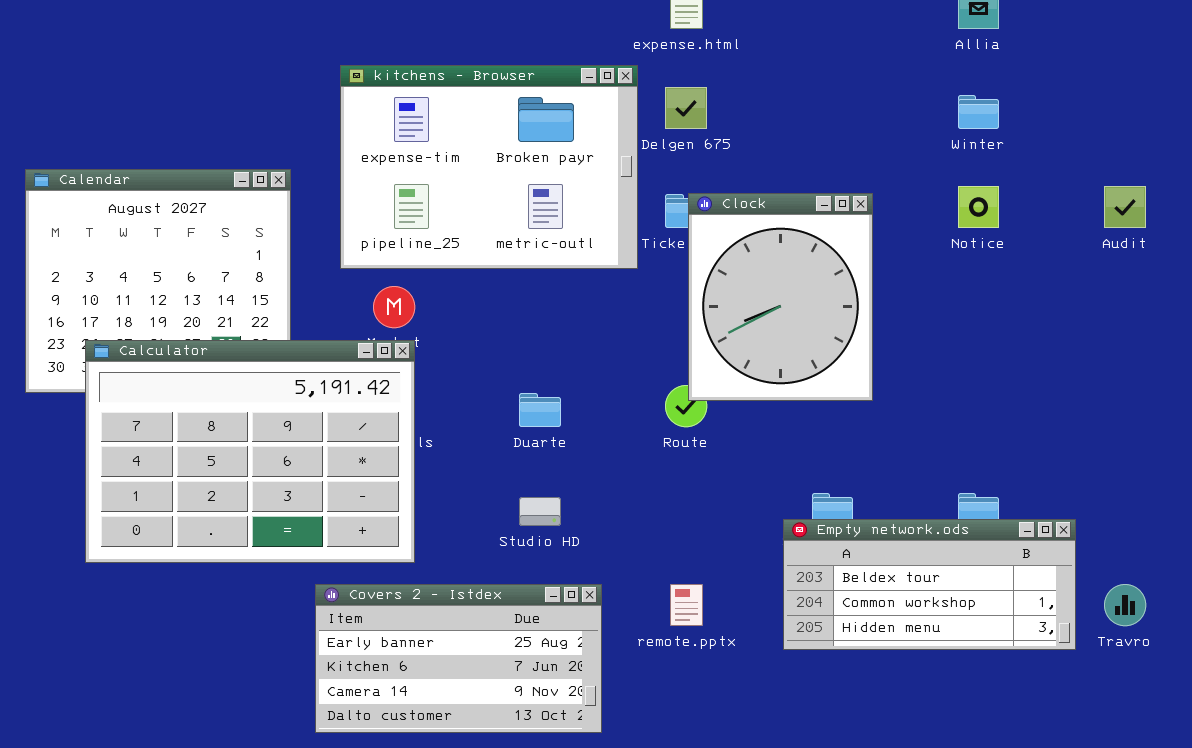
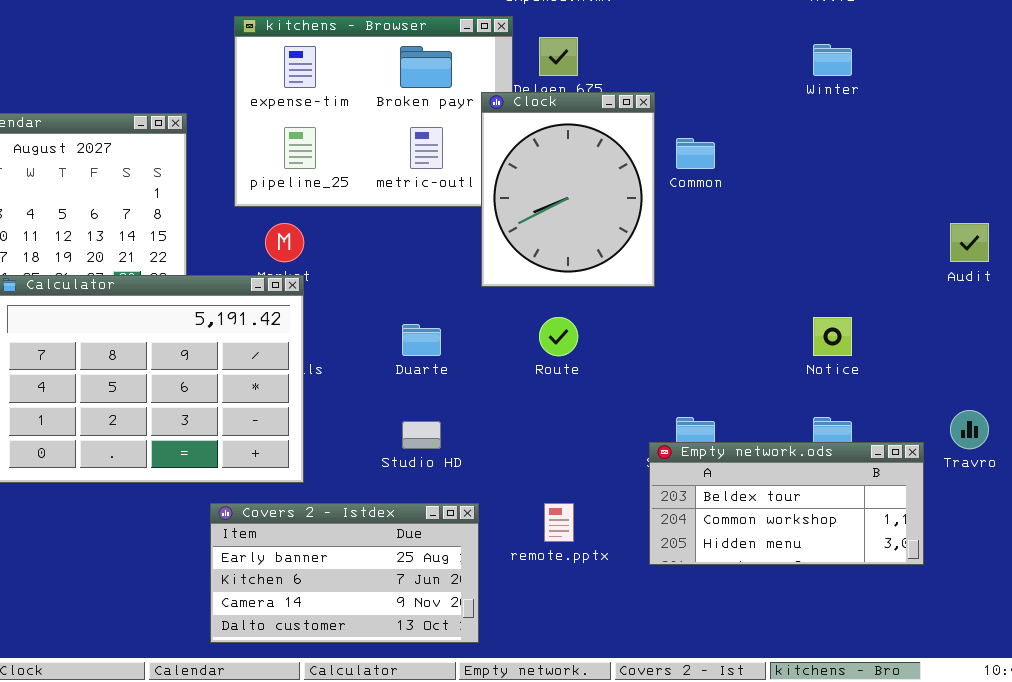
Notice: [958,186,999,228] -> [813,317,852,356], moved
Audit: [1104,186,1146,228] -> [950,223,989,262], moved
Clock: [688,193,873,401] -> [481,92,655,287], moved
Travro: [1104,584,1146,626] -> [950,410,989,449], moved

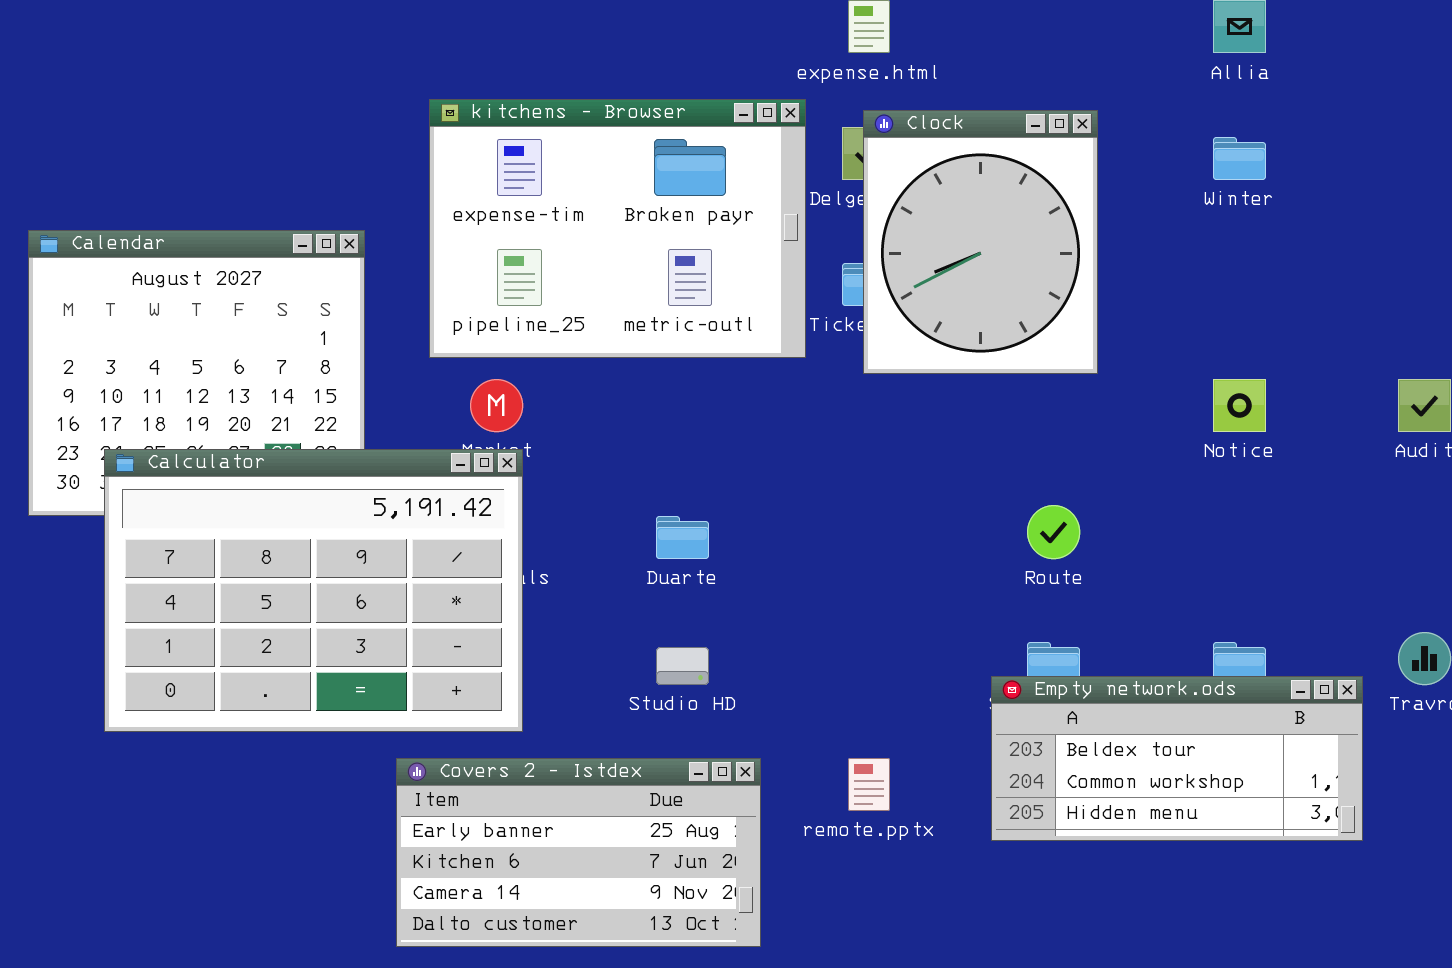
Clock: [481,92,655,287] -> [863,110,1098,374], moved
Route: [539,317,578,356] -> [1027,505,1080,559], moved
Notice: [813,317,852,356] -> [1213,379,1266,432], moved

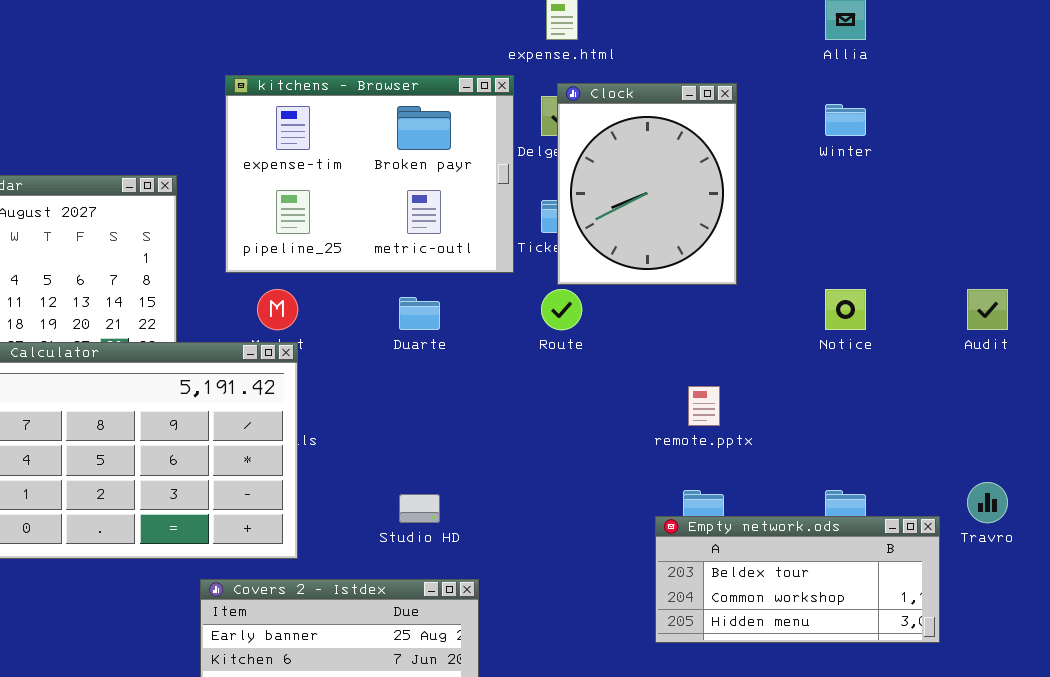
Route: [1027,505,1080,559] -> [541,289,582,330], moved
Duarte: [656,516,709,559] -> [399,297,440,330], moved
remote.pptx: [848,758,890,811] -> [688,386,720,426], moved

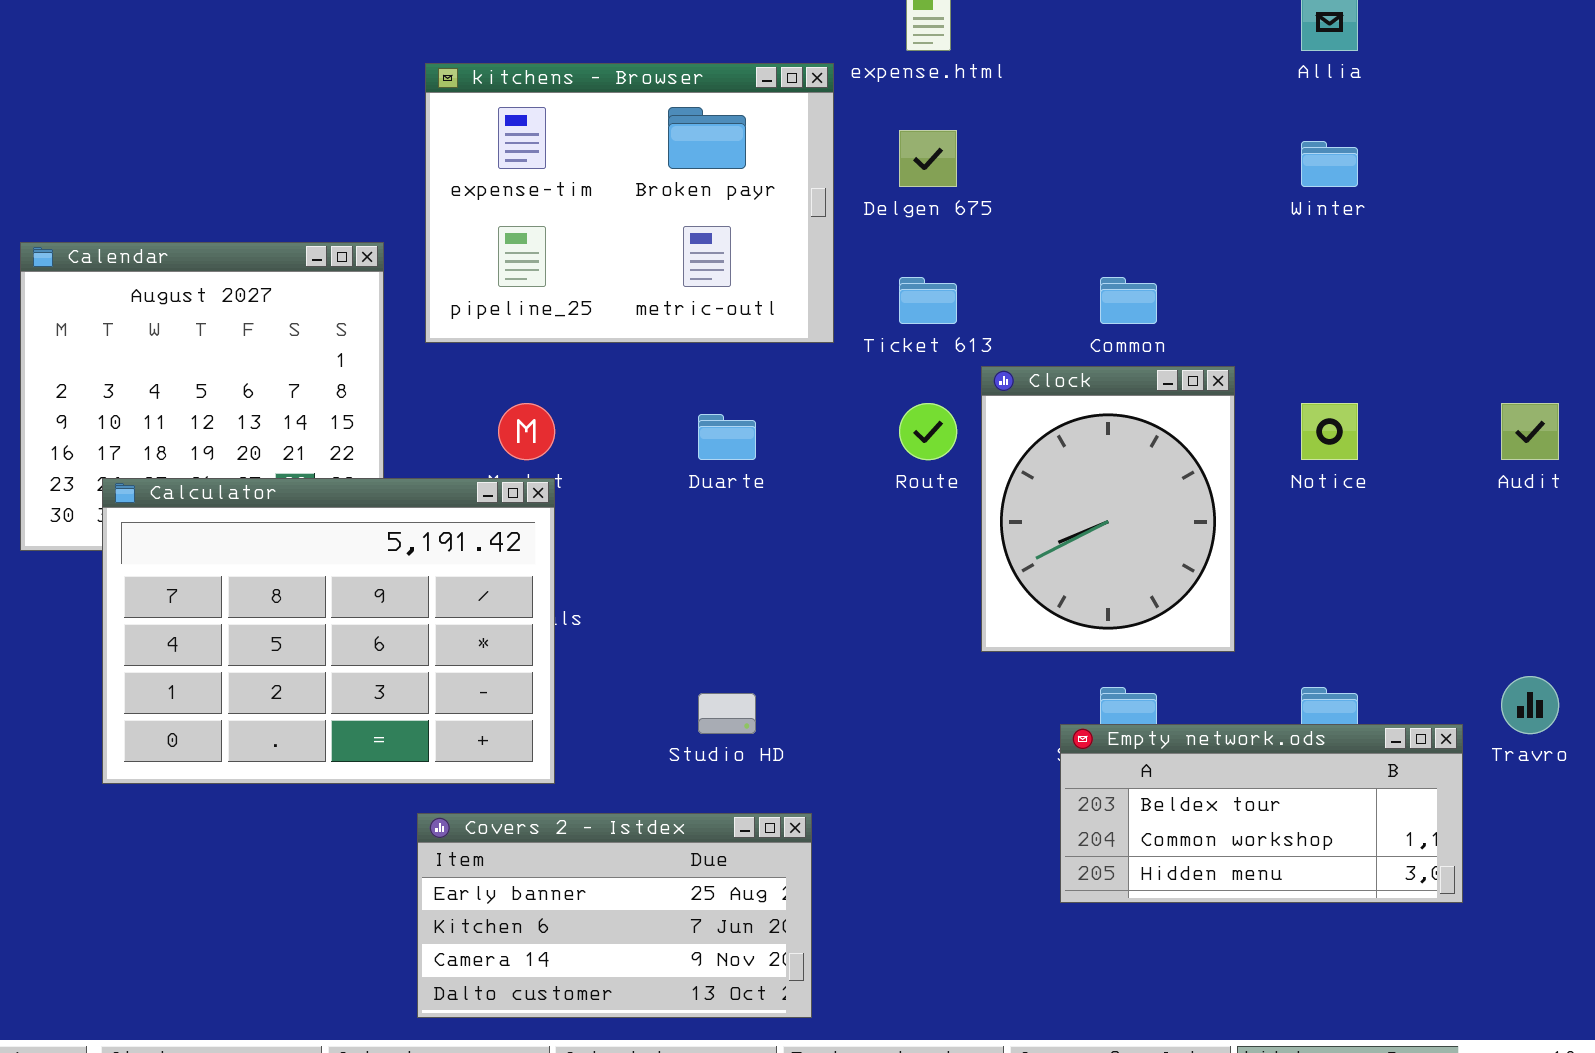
kitchens - Browser: [225,75,514,273] -> [425,63,834,343], moved
Clock: [557,83,737,285] -> [981,366,1235,652], moved

